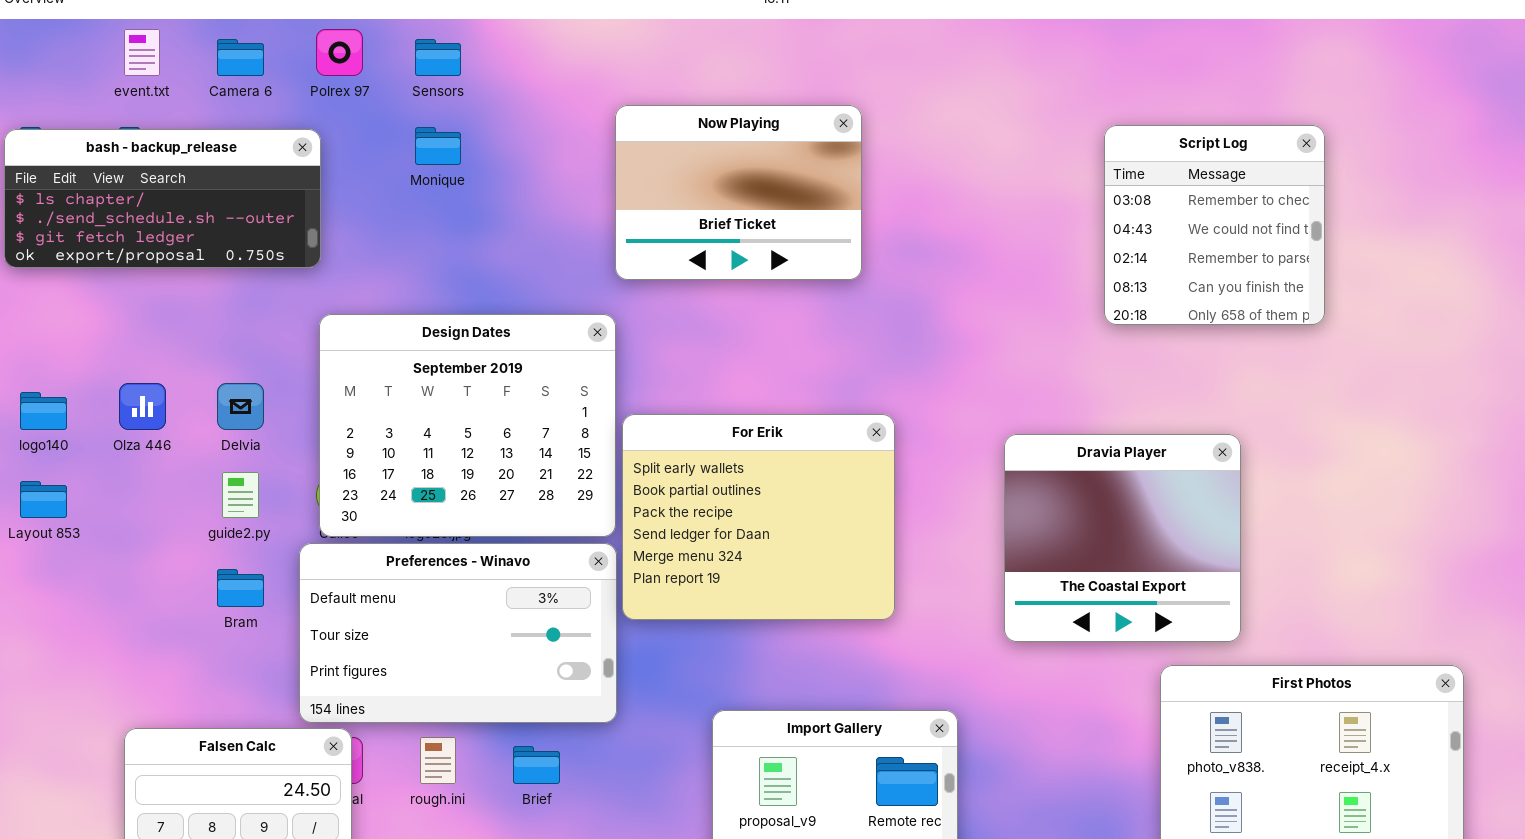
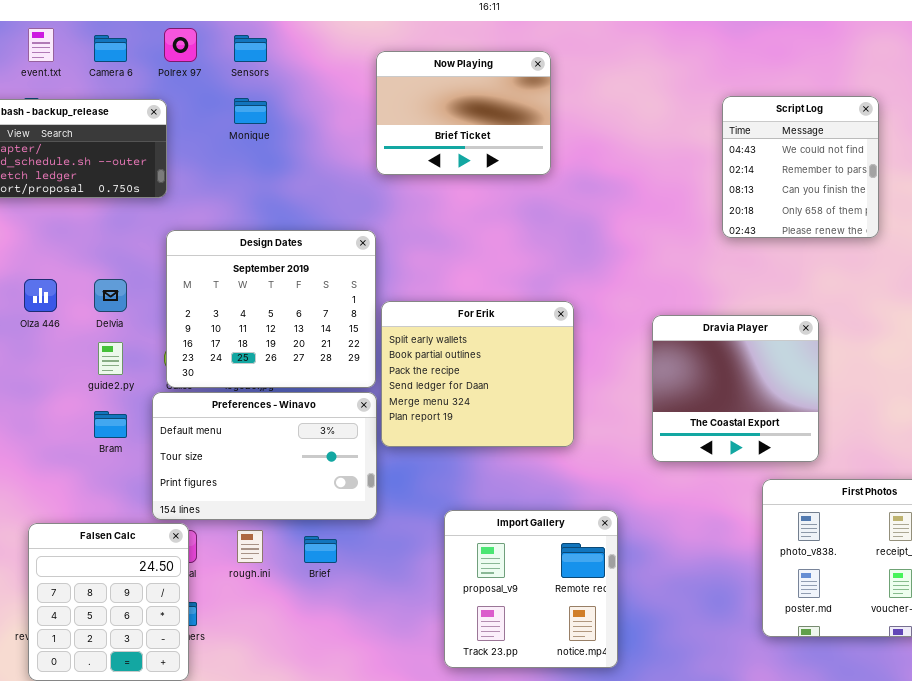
Now Playing: [615,105,862,280] -> [376,51,551,175], moved
Script Log: [1104,125,1325,325] -> [722,96,879,238], scrolled down 1 row

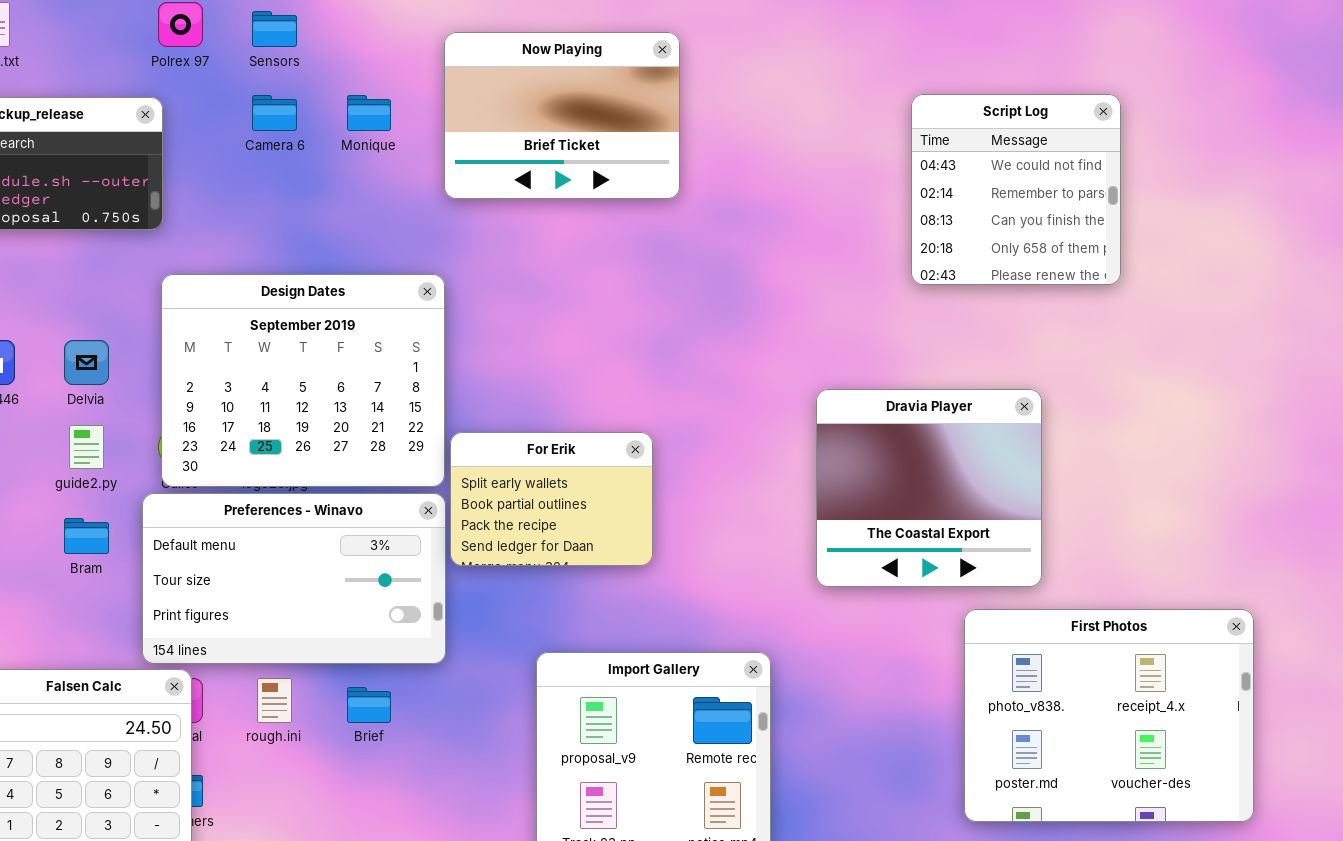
Camera 6: [94,35,127,62] -> [252,95,297,131], moved
Monique: [234,98,267,124] -> [347,95,391,131], moved
For Erik: [381,301,574,447] -> [450,432,653,566], resized

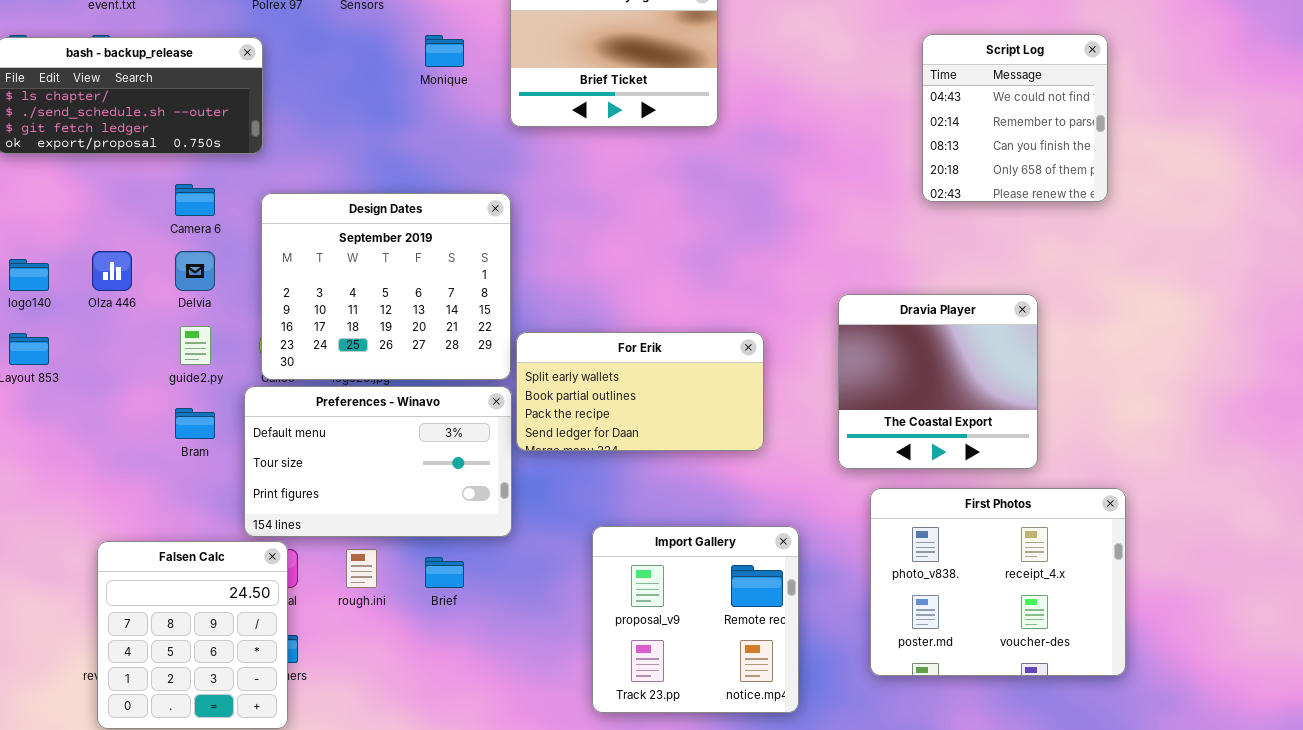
Camera 6: [252,95,297,131] -> [175,184,215,216], moved
For Erik: [450,432,653,566] -> [516,332,764,451], resized
First Photos: [964,609,1254,822] -> [870,488,1126,676], moved

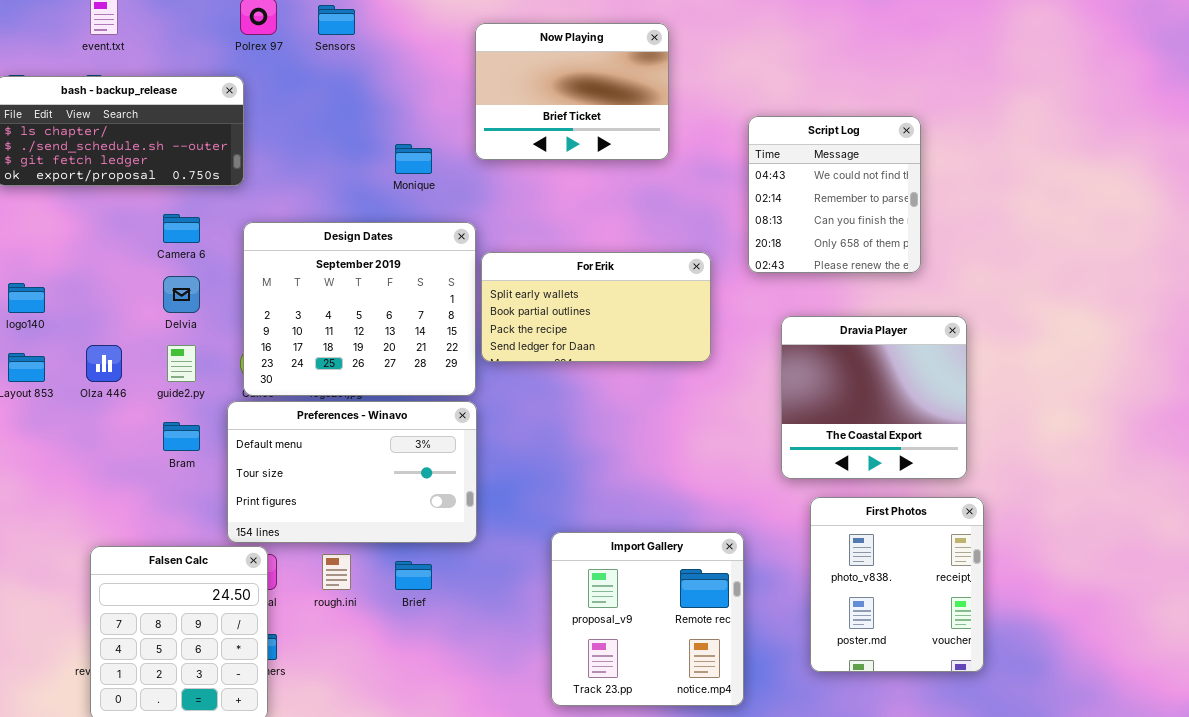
Script Log: [922,34,1108,202] -> [748,116,921,273], moved
Monique: [425,35,464,67] -> [395,144,432,174], moved
Olza 446: [92,251,132,291] -> [86,345,122,382], moved
For Erik: [516,332,764,451] -> [481,252,711,362], moved
First Photos: [870,488,1126,676] -> [810,497,984,672], resized

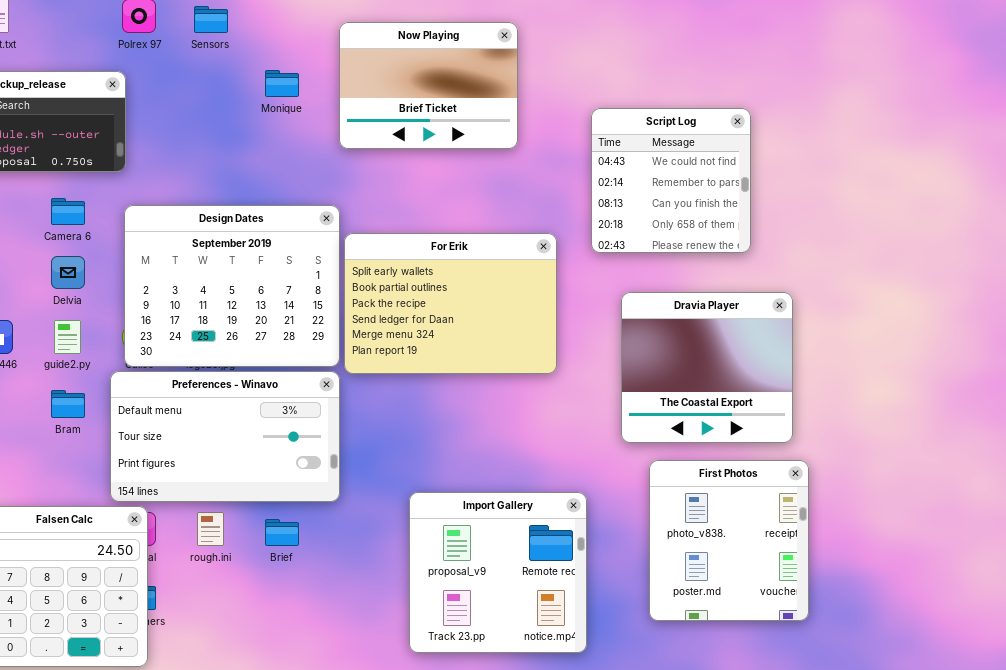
Monique: [395,144,432,174] -> [265,70,299,97], moved
For Erik: [481,252,711,362] -> [344,233,557,374], resized

